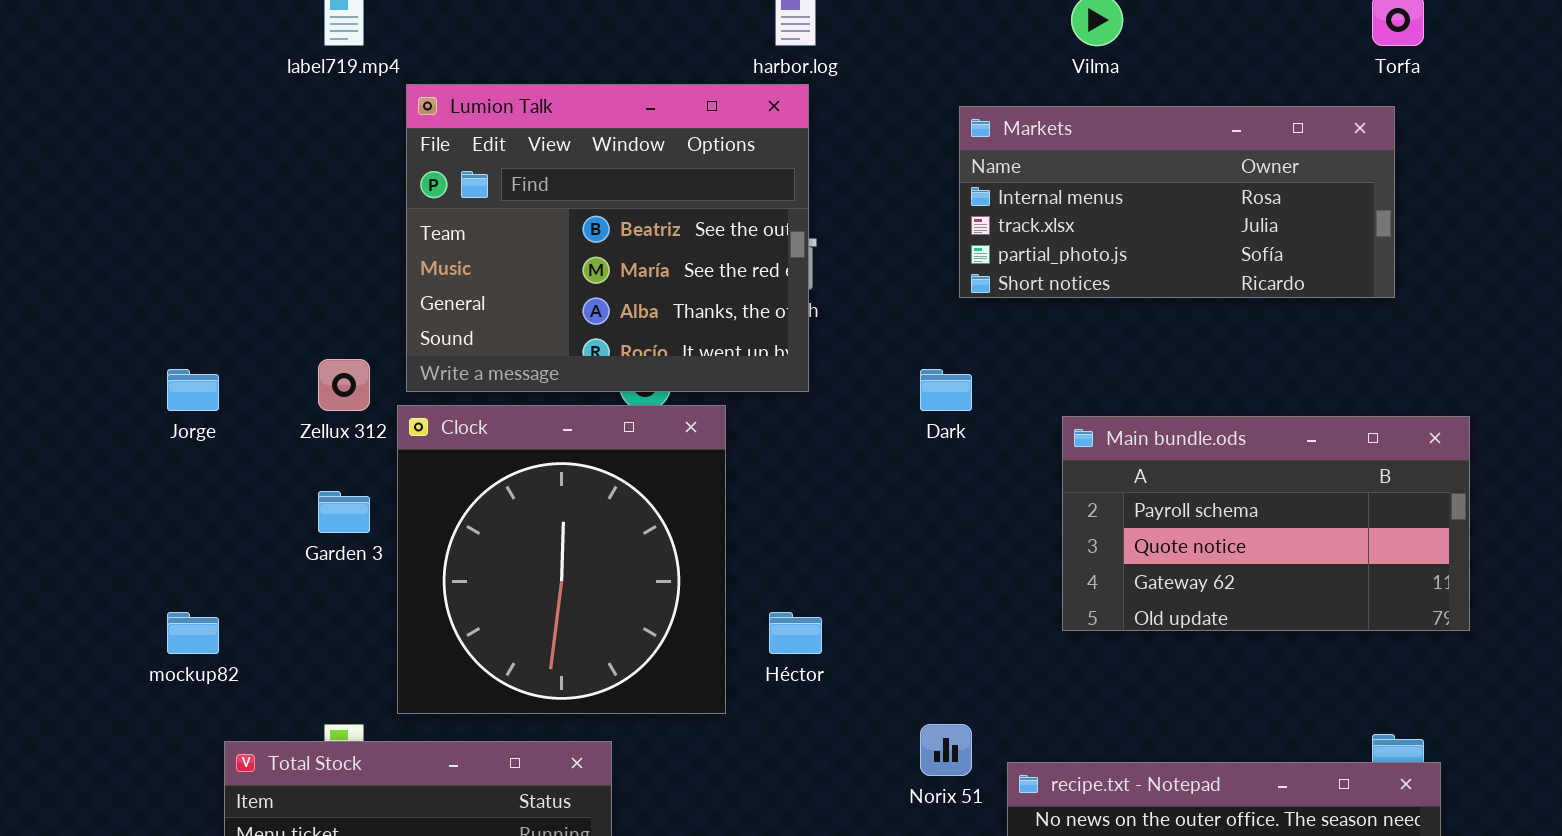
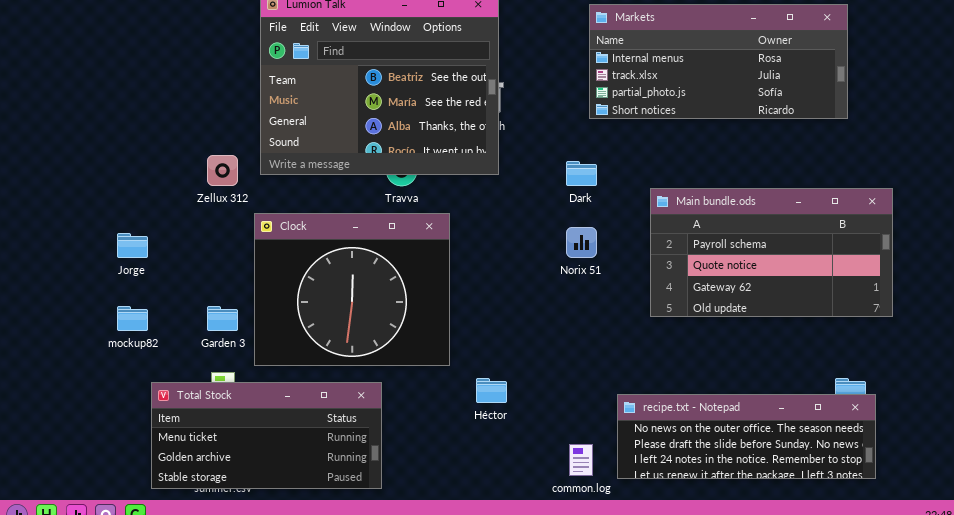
Jorge: [167,369,219,411] -> [117,233,148,258], moved
Clock: [397,405,726,714] -> [254,213,450,366], resized
Garden 3: [318,491,370,533] -> [207,306,238,331], moved
Héctor: [769,612,822,654] -> [476,378,507,403], moved
Norix 51: [920,724,972,776] -> [566,227,597,258], moved

